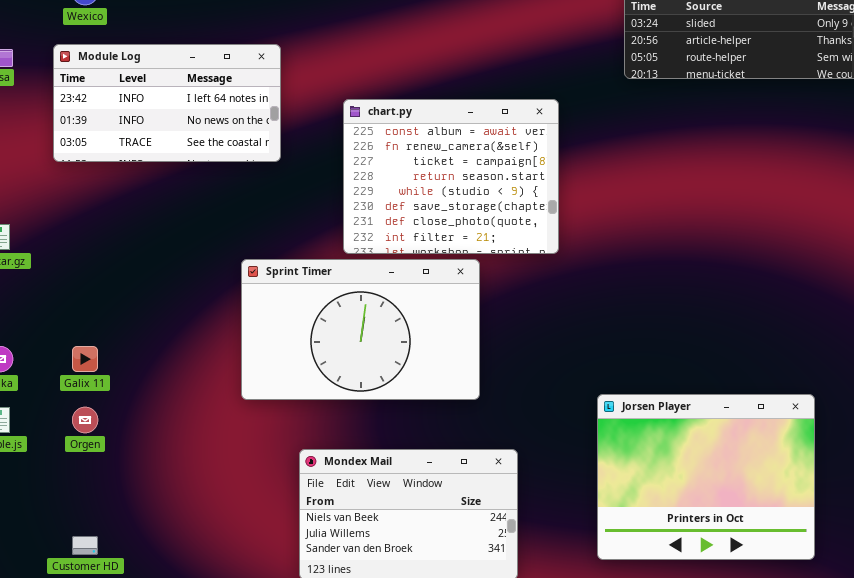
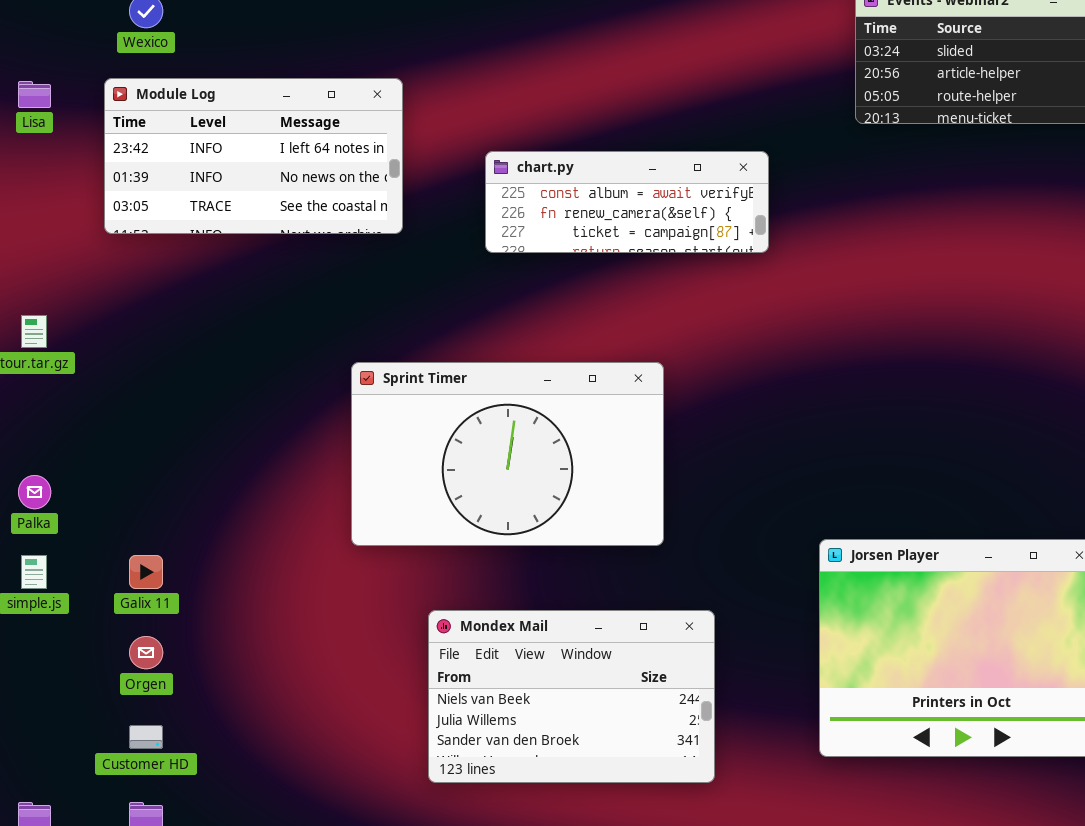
chart.py: [343,99,559,254] -> [485,151,769,253], resized
Galix 11: [72,346,98,372] -> [129,555,163,589], moved
Orgen: [72,407,98,433] -> [129,636,163,669], moved

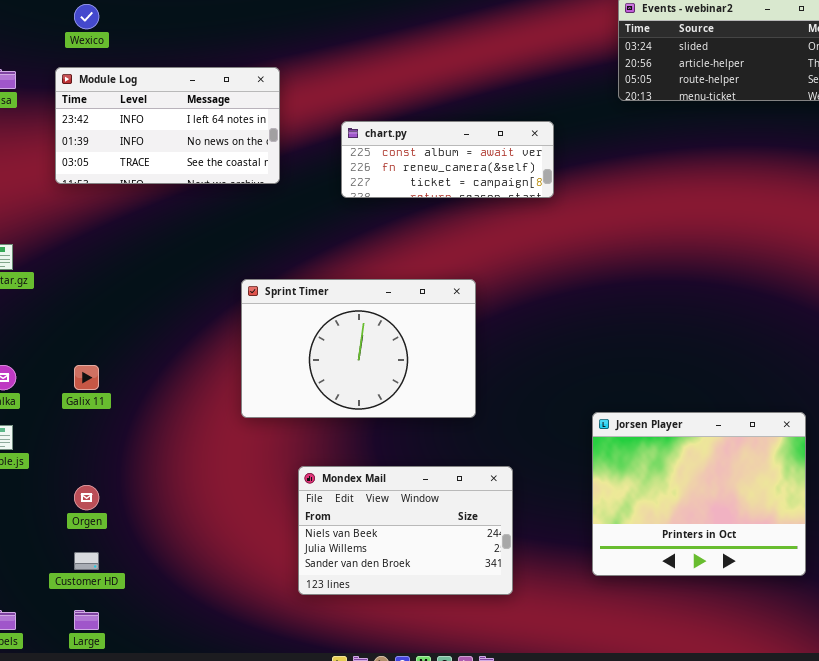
Galix 11: [129,555,163,589] -> [74,365,99,390], moved

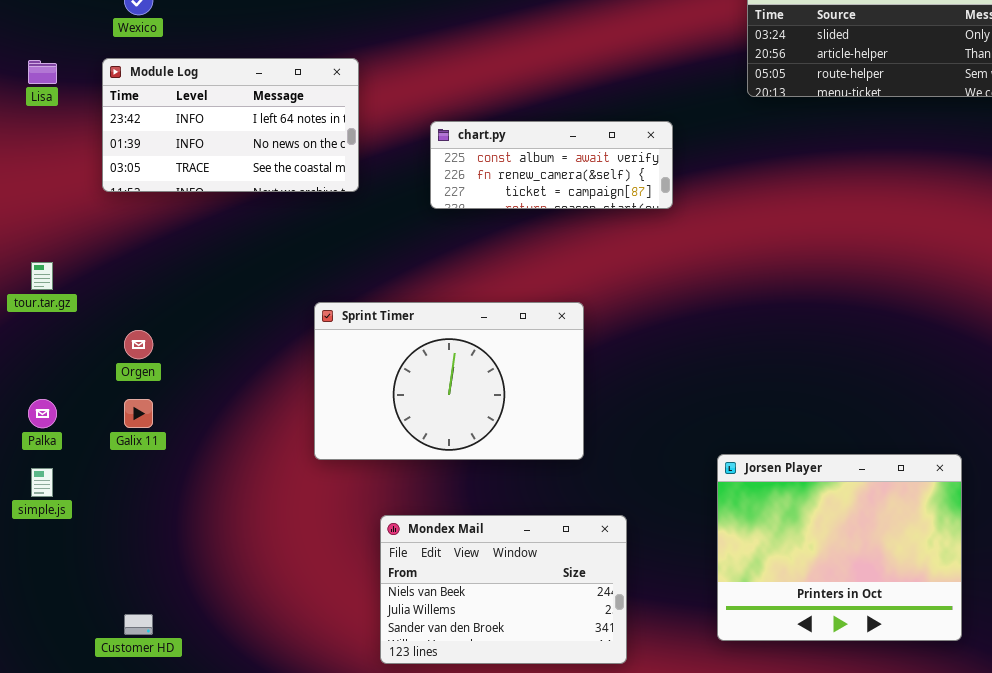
Orgen: [74,485,99,510] -> [124,330,153,359], moved

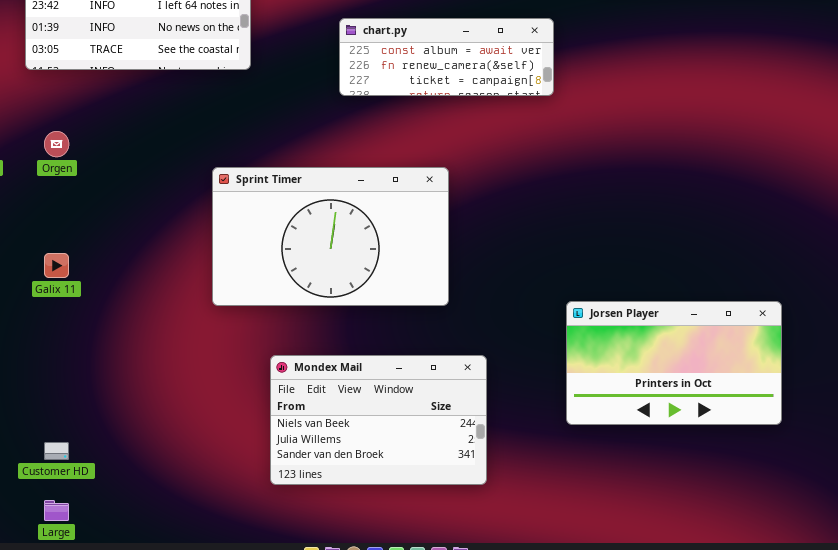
chart.py: [430,121,673,209] -> [339,18,554,96], moved
Orgen: [124,330,153,359] -> [44,131,69,157], moved
Jorsen Player: [717,454,962,641] -> [566,301,782,425], resized

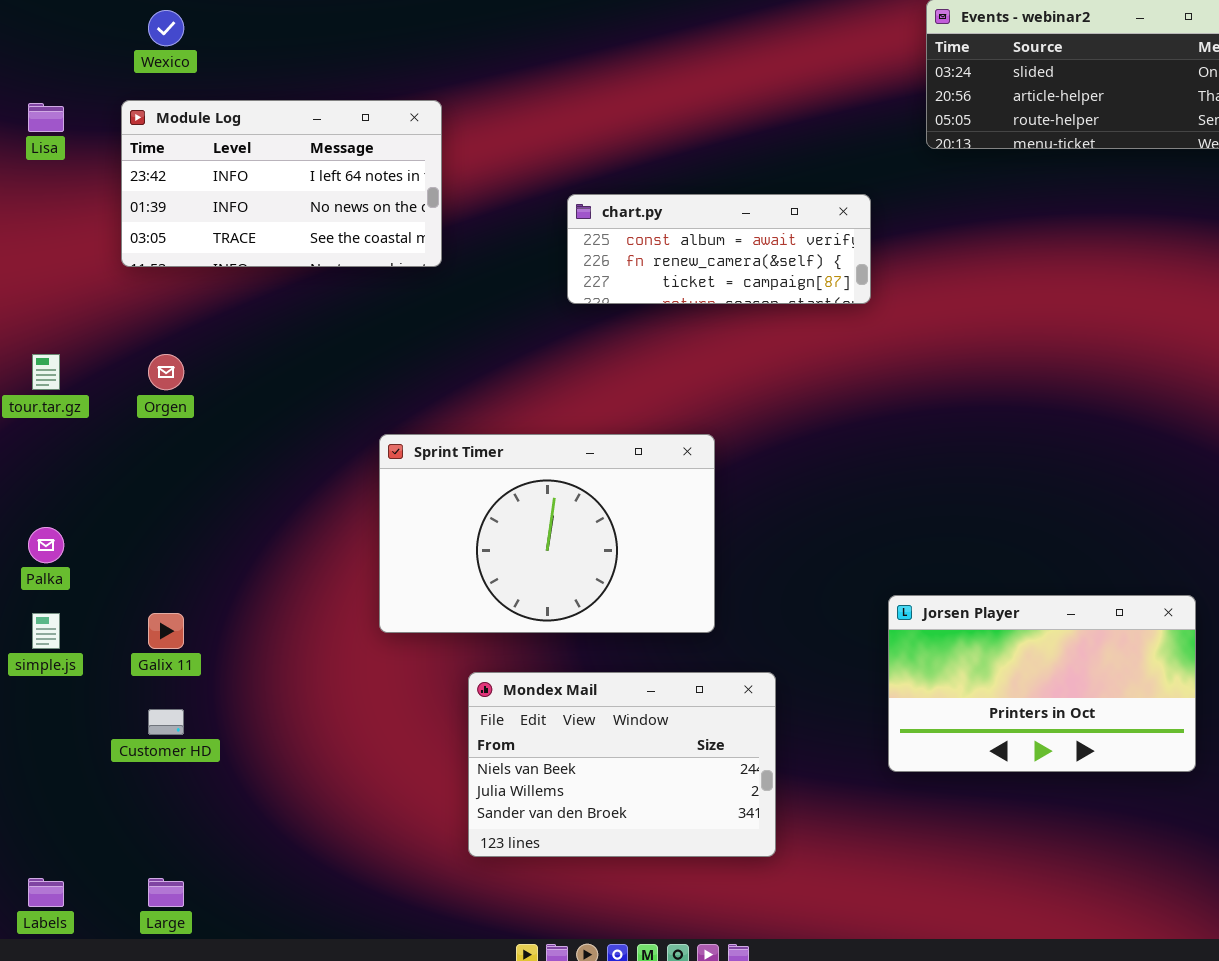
Sprint Timer: [212,167,449,306] -> [379,434,715,633], moved
Galix 11: [44,253,69,278] -> [148,613,184,649], moved
Customer HD: [44,442,69,460] -> [148,709,184,735], moved

